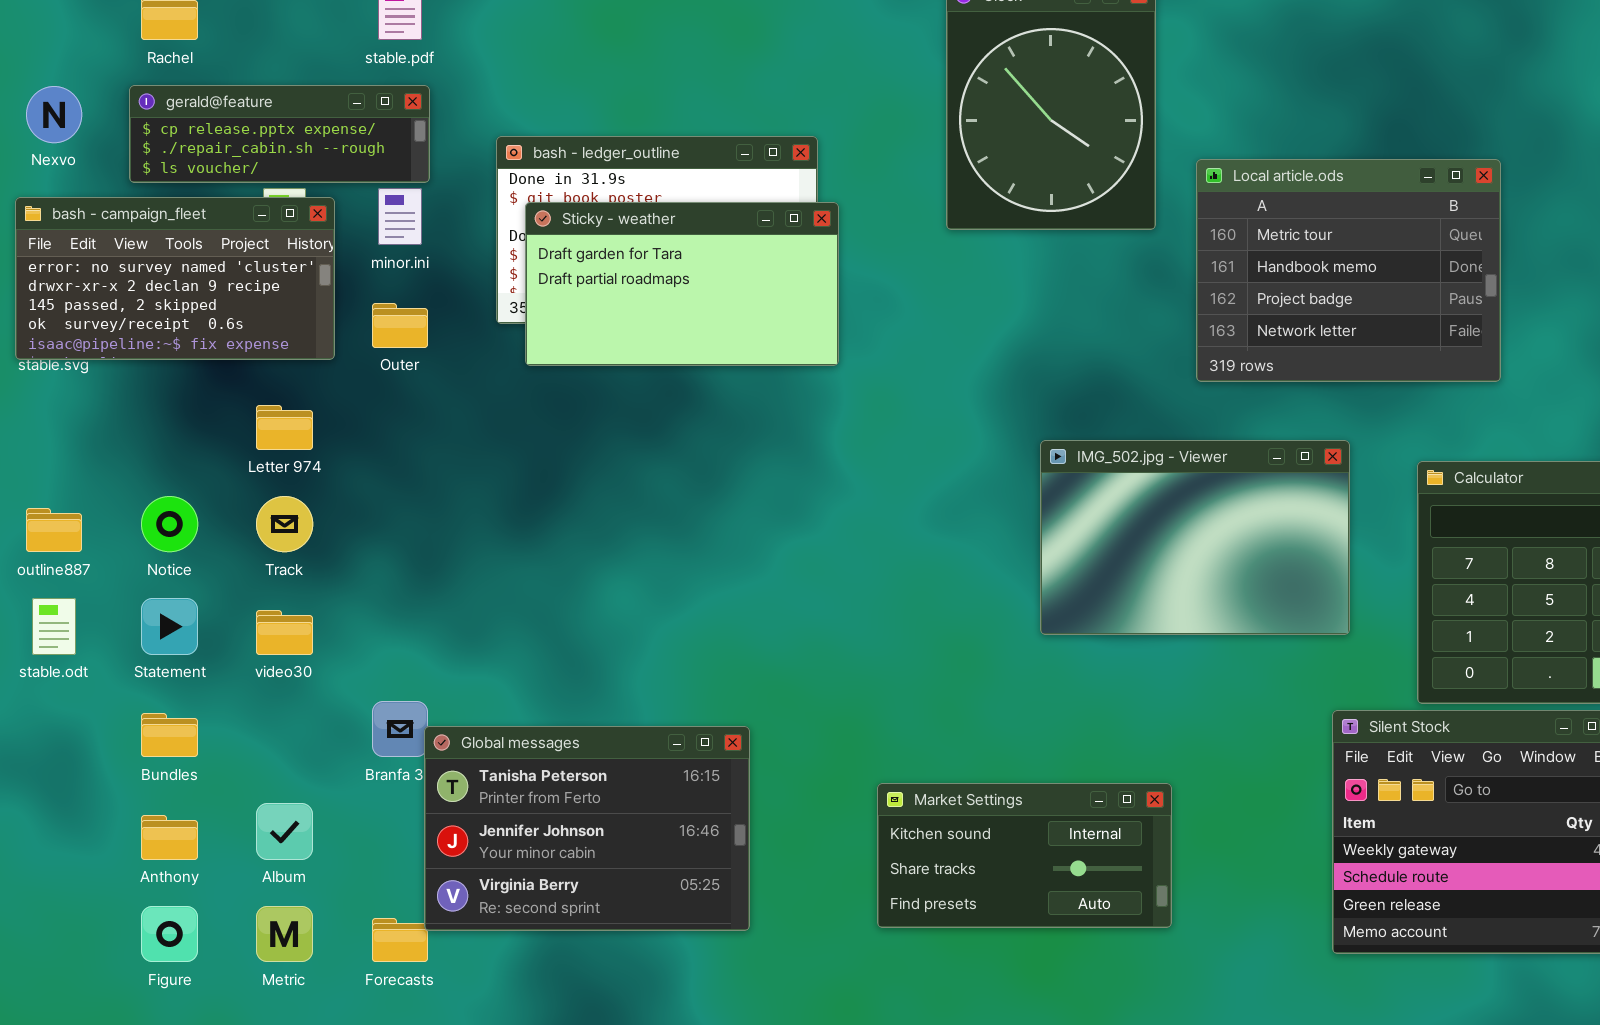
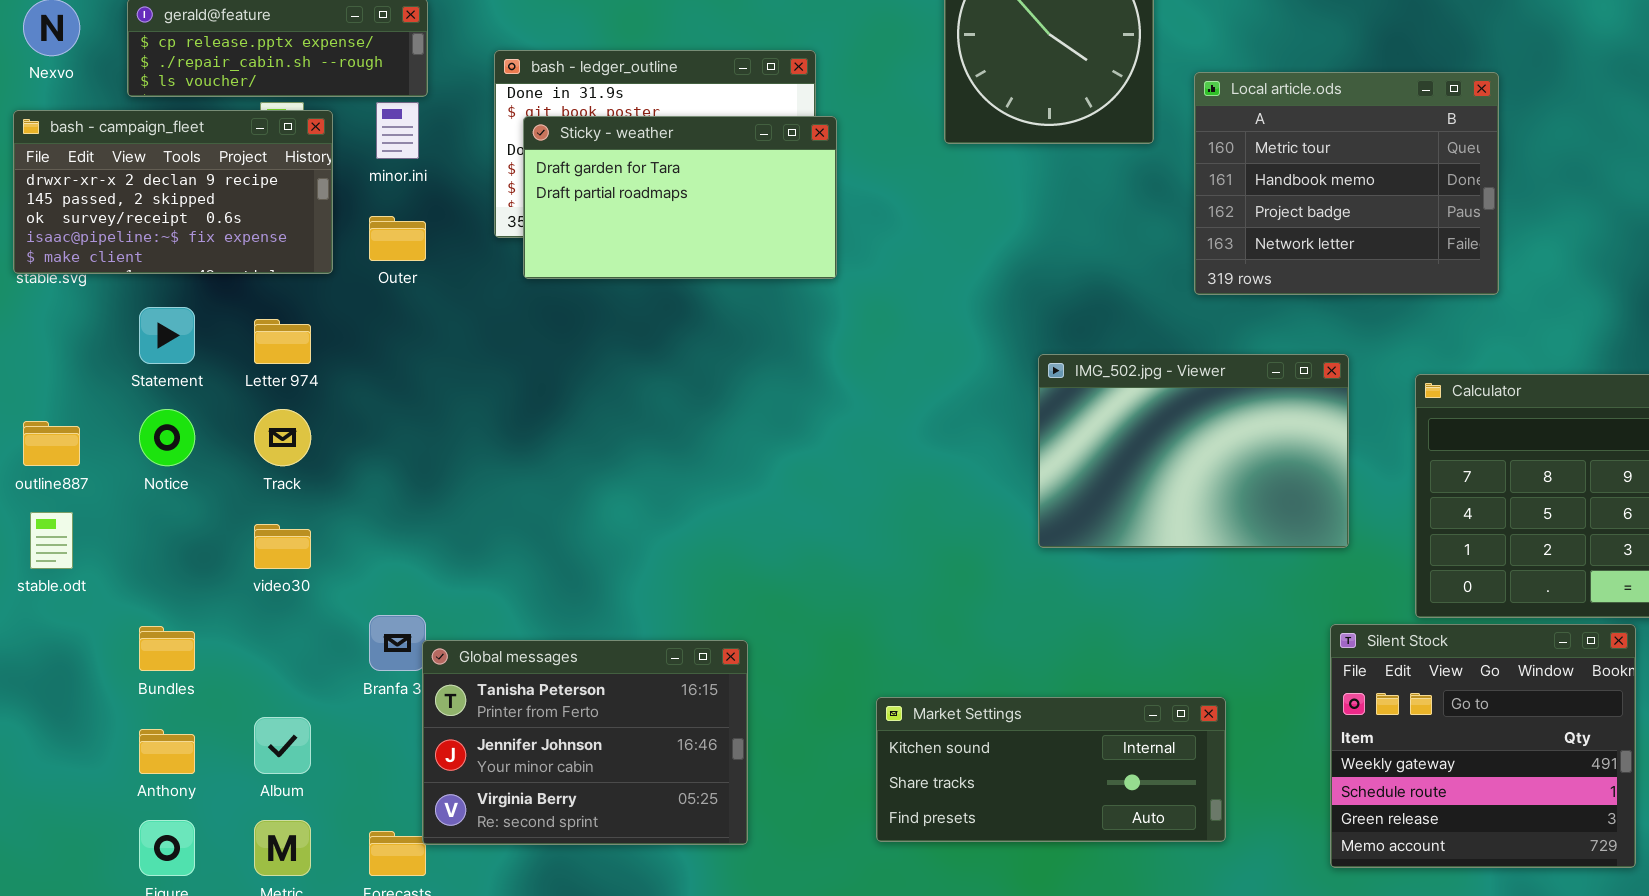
bash - campaign_fleet: [15,197,335,360] -> [13,110,333,274], scrolled down 1 row
Statement: [141,598,198,655] -> [139,307,195,364], moved
Market Settings: [877,783,1172,928] -> [876,697,1226,842], resized

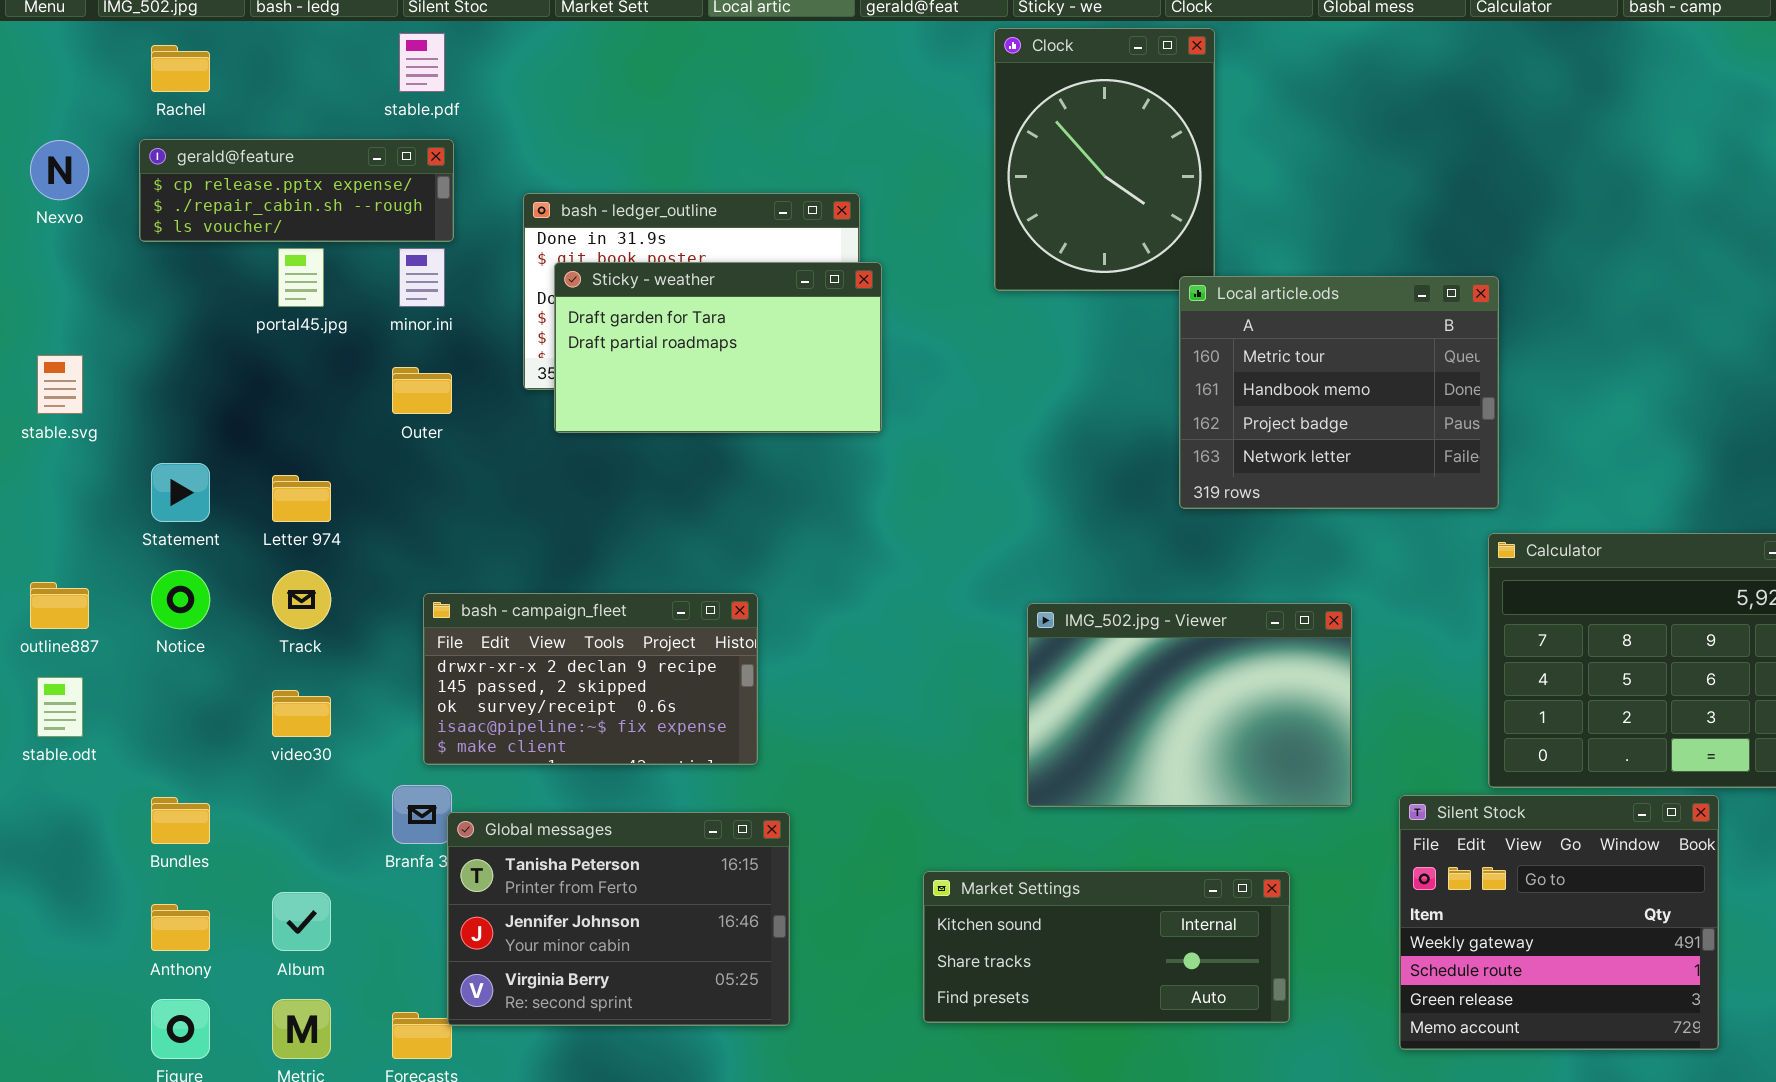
Local article.ods: [1194,72,1499,295] -> [1179,276,1499,509], moved
bash - campaign_fleet: [13,110,333,274] -> [423,593,758,765], moved
IMG_502.jpg - Viewer: [1038,354,1349,548] -> [1027,603,1352,807], moved

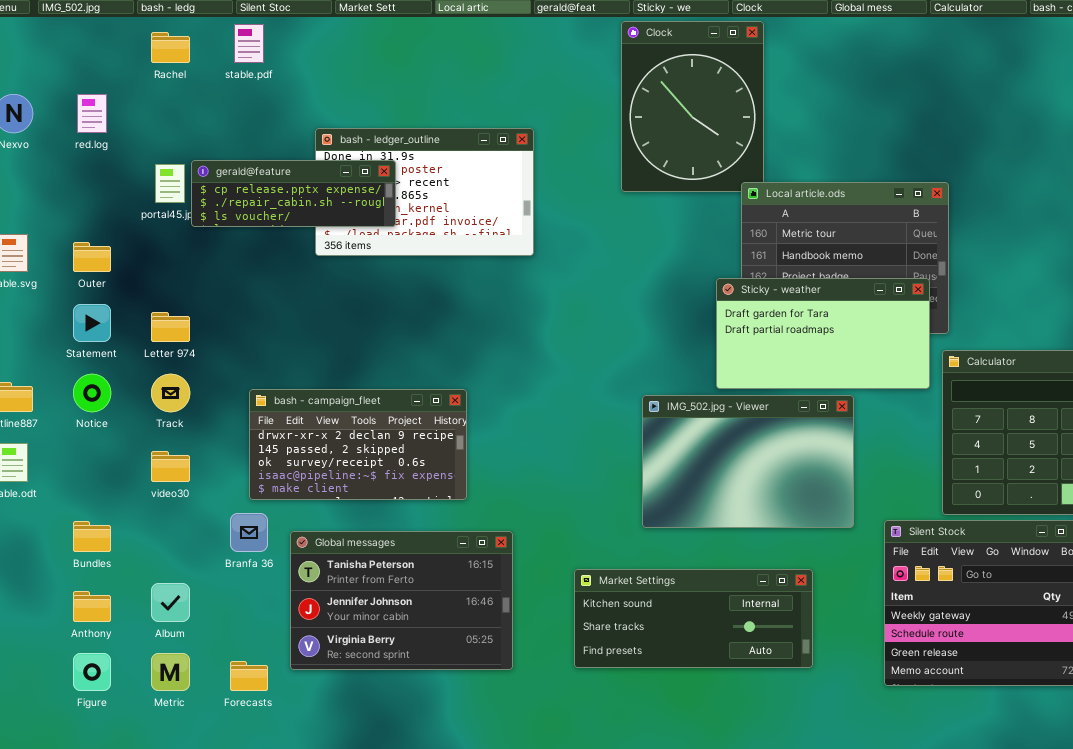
Rachel: [151,45,210,92] -> [151,32,190,63], moved
gerald@feature: [139,139,454,242] -> [191,160,396,227], moved
Sticky - weather: [554,262,882,433] -> [716,278,930,389], moved
Outer: [392,367,452,414] -> [73,242,111,272], moved
Global messages: [447,812,790,1026] -> [290,531,513,670], moved

